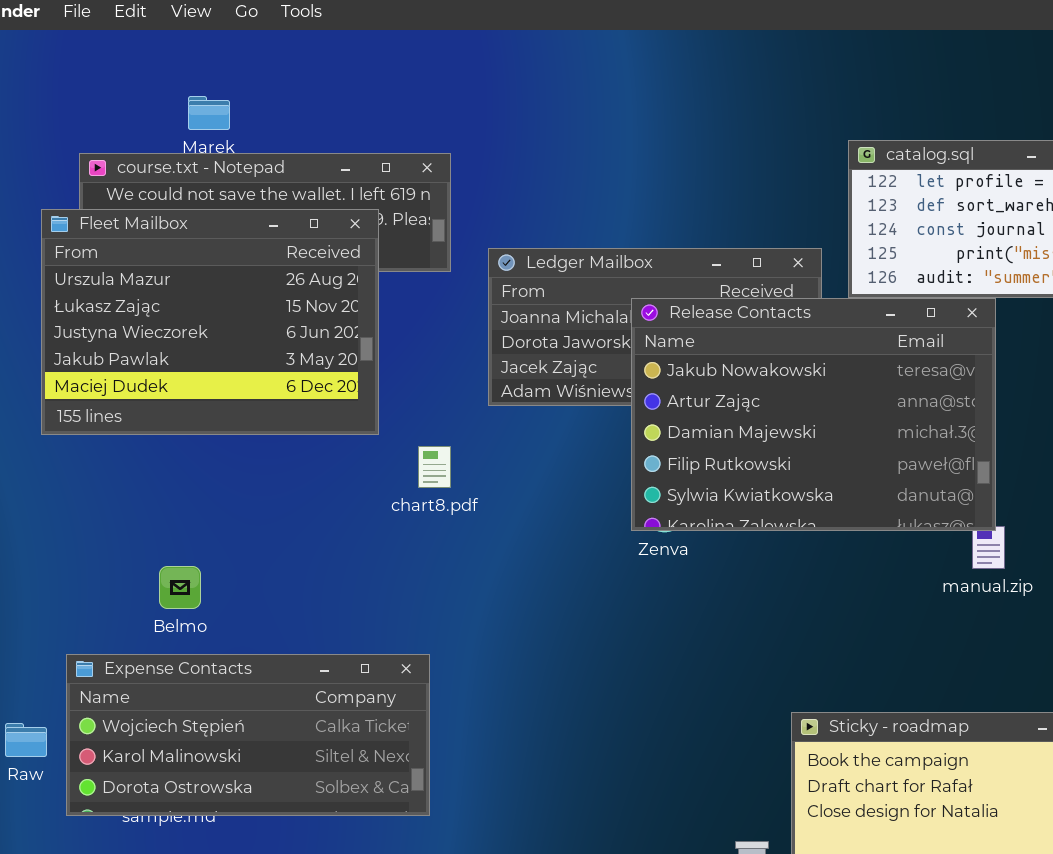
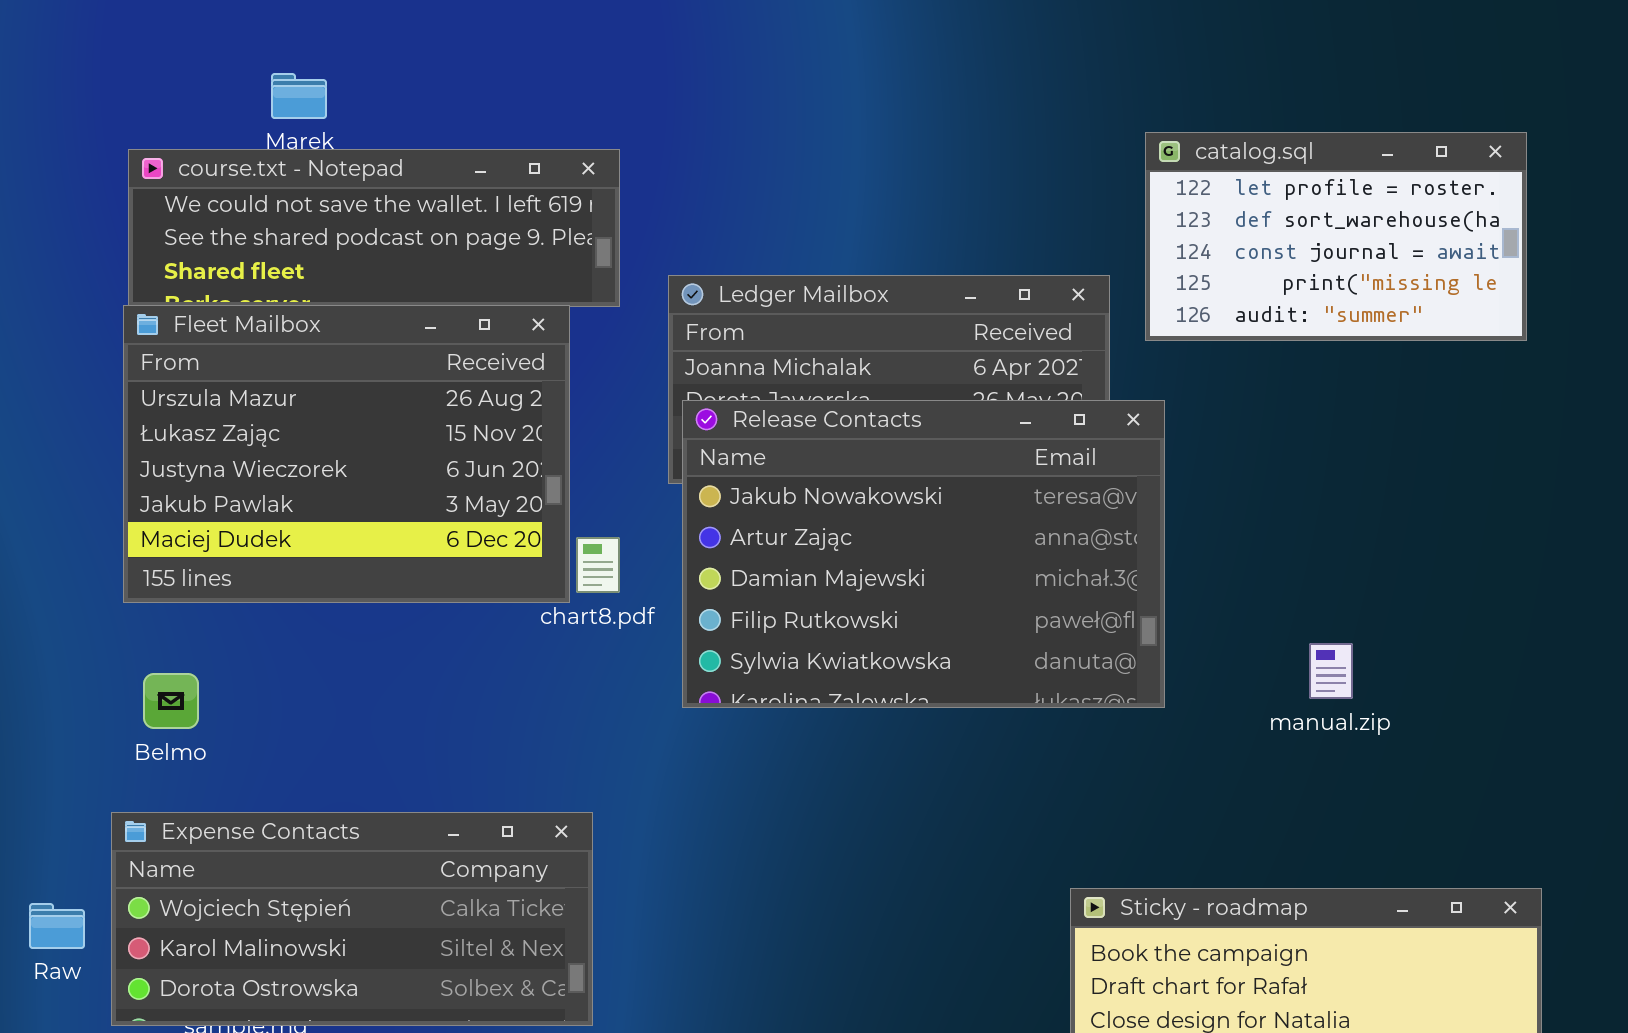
Fleet Mailbox: [41,209,379,435] -> [123,305,570,603], moved
Release Contacts: [631,298,996,531] -> [682,400,1165,708], moved
Belmo: [159,566,201,609] -> [143,673,199,729], moved

